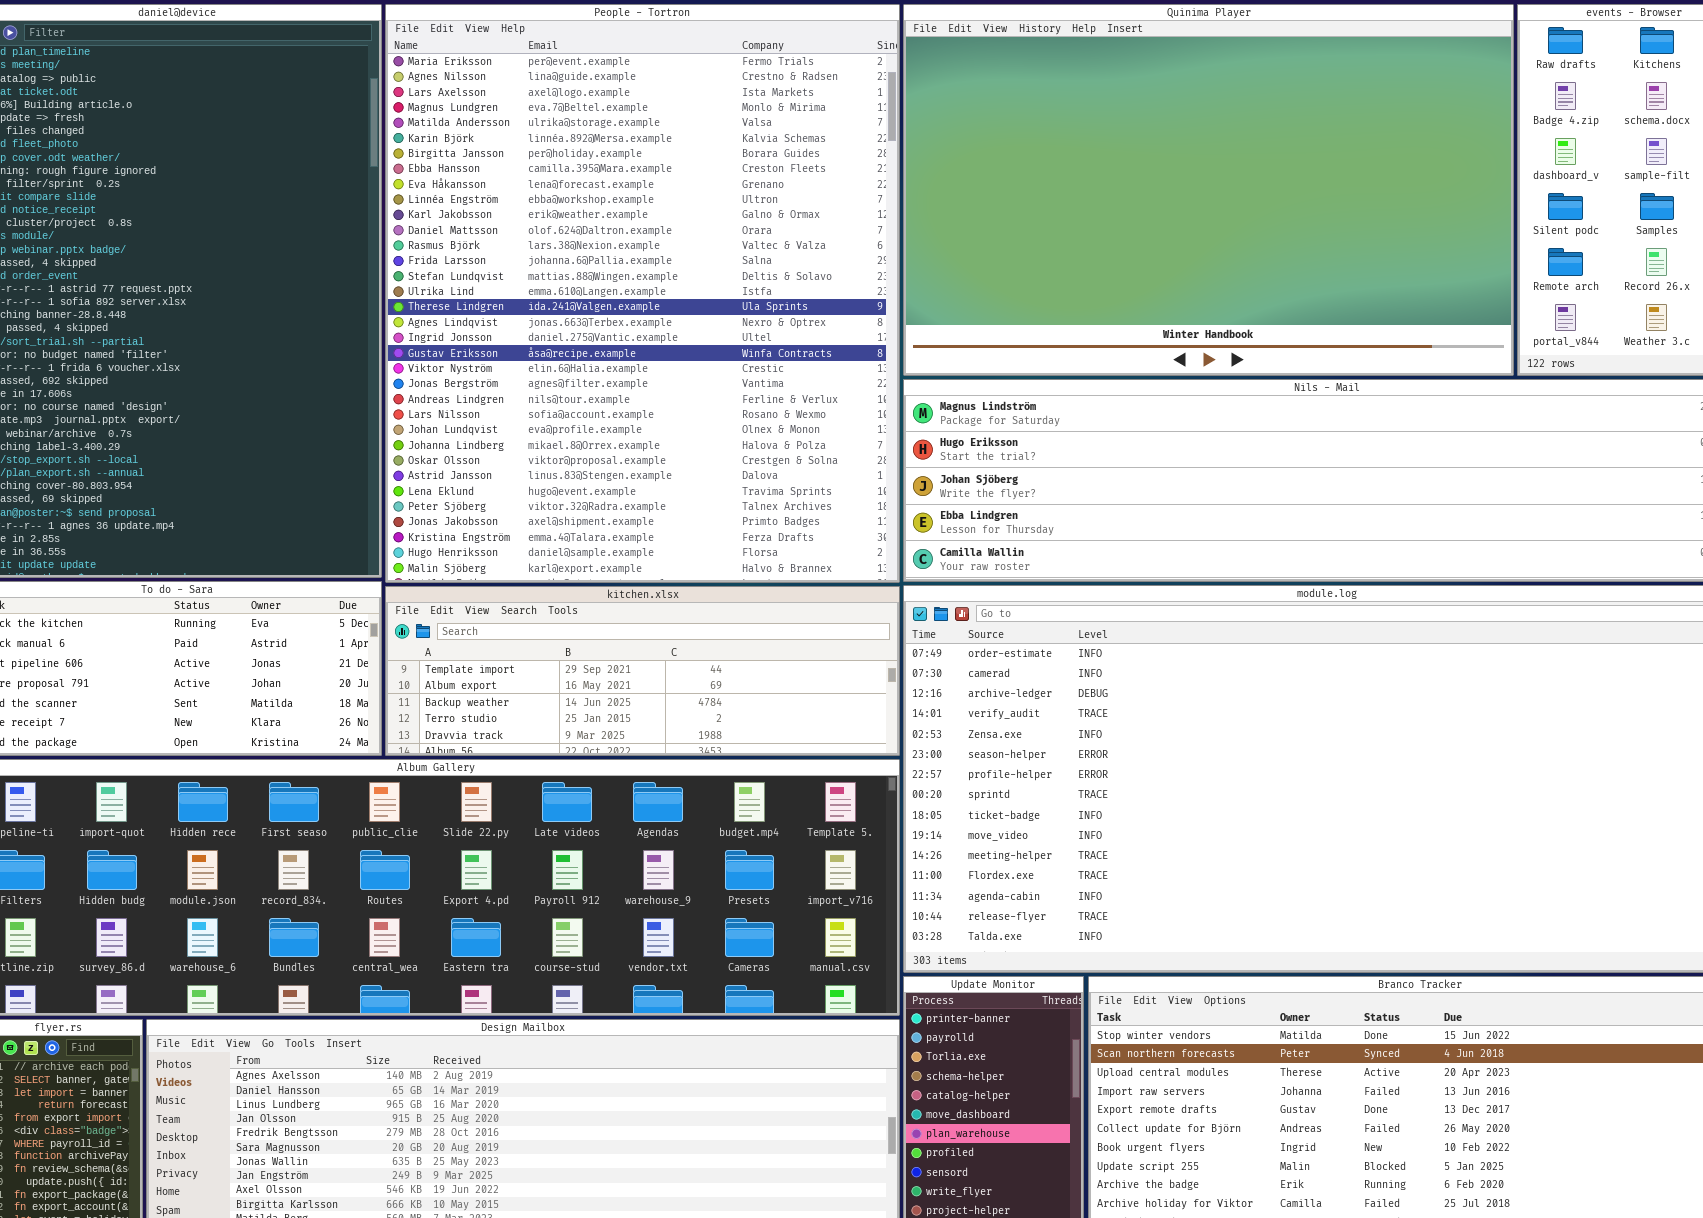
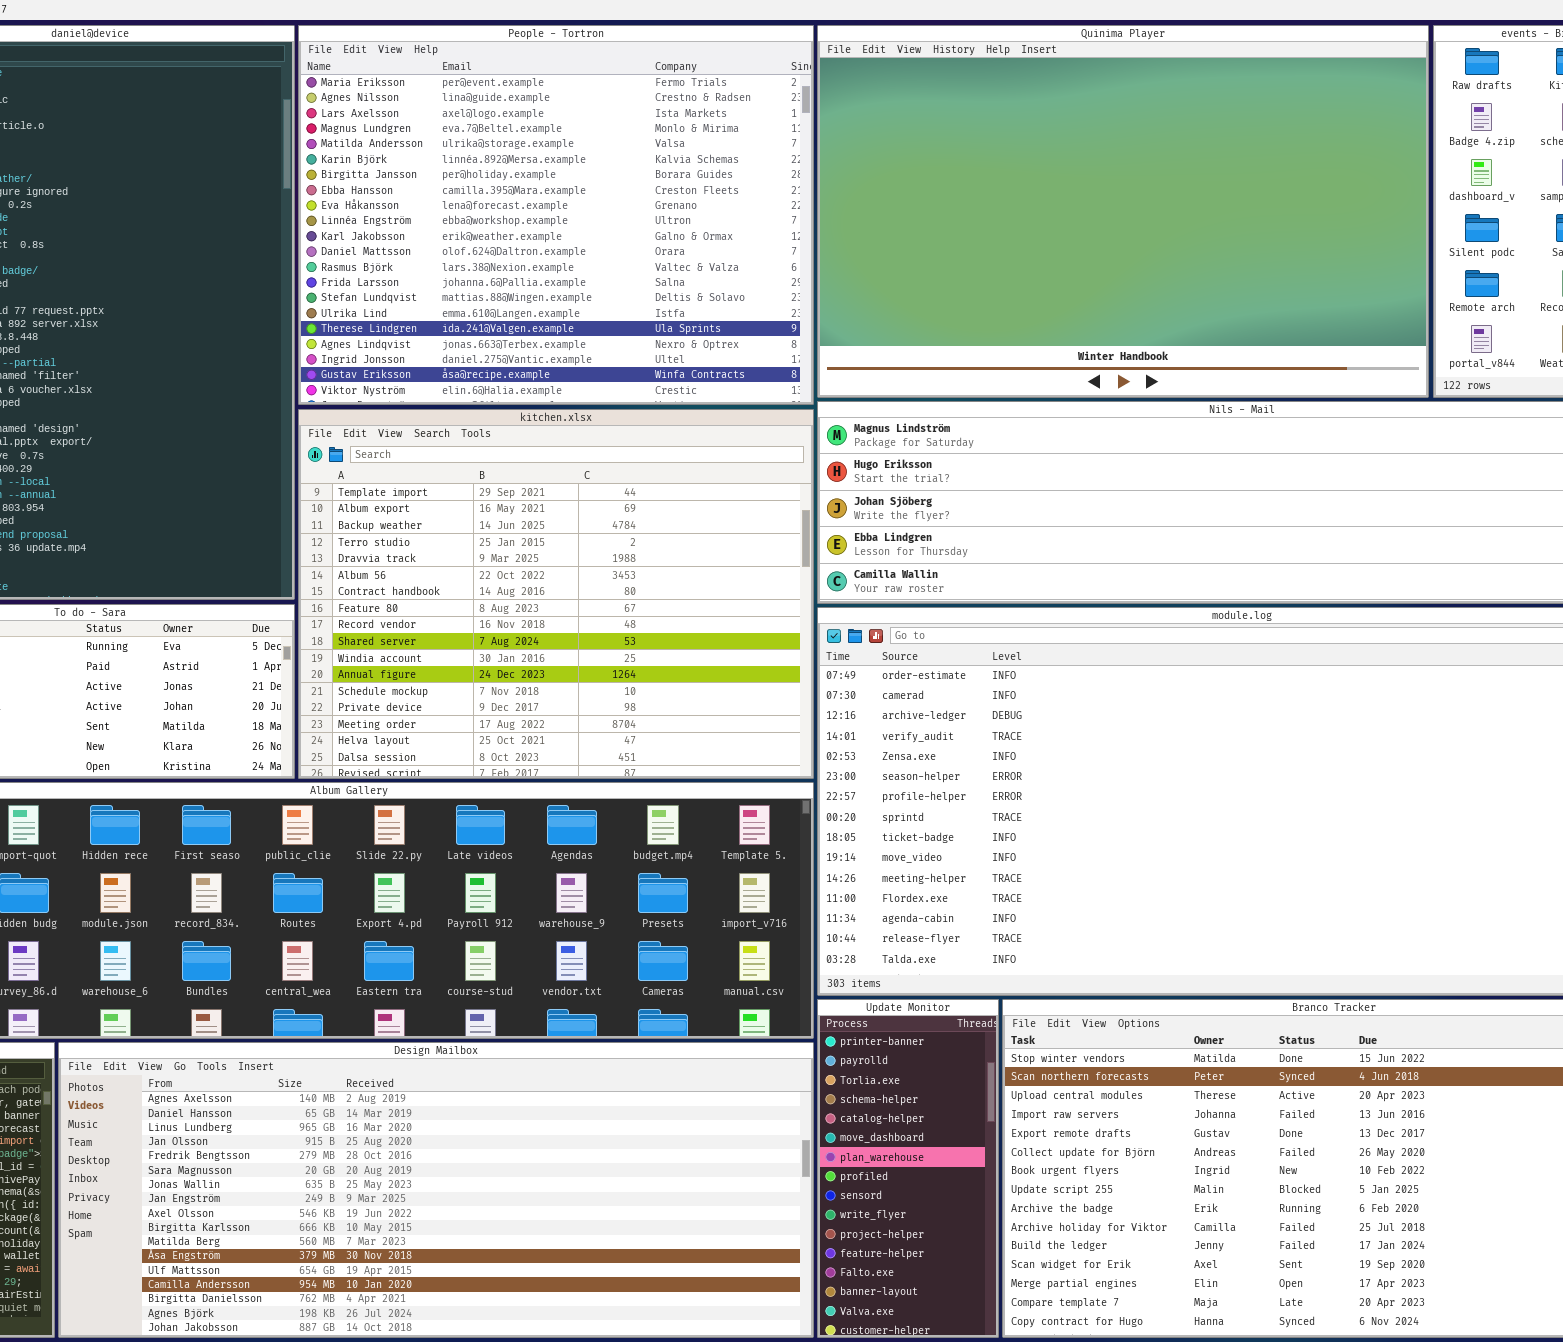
People - Tortron: [385,4,900,583] -> [298,25,814,405], resized
kitchen.xlsx: [385,586,900,756] -> [298,409,814,779], resized

